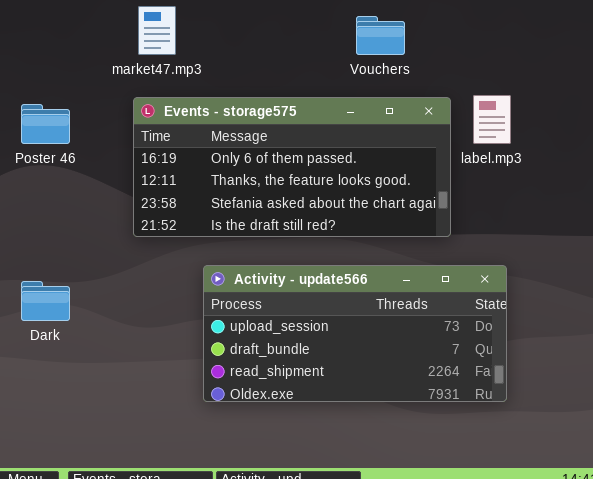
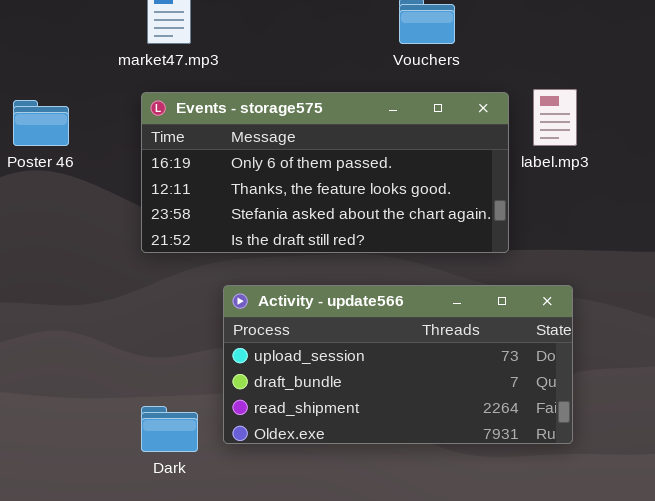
Dark: [21,281,70,321] -> [141,406,198,452], moved

